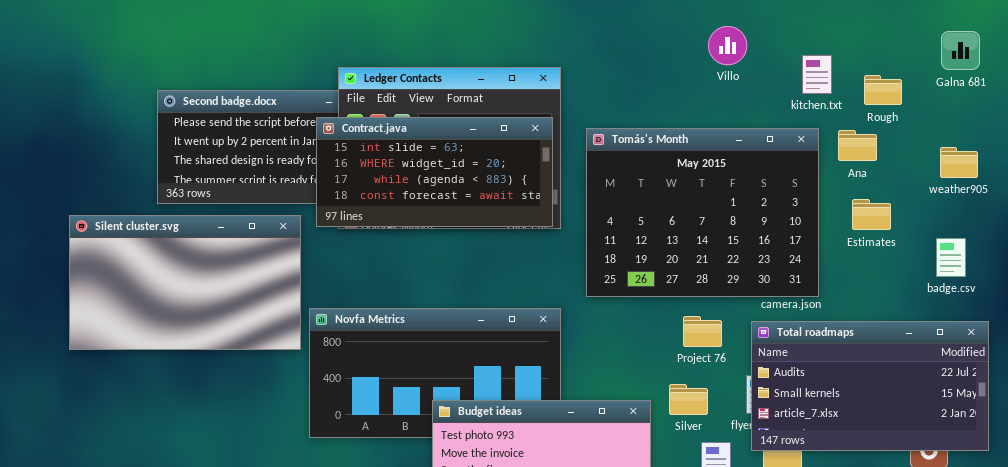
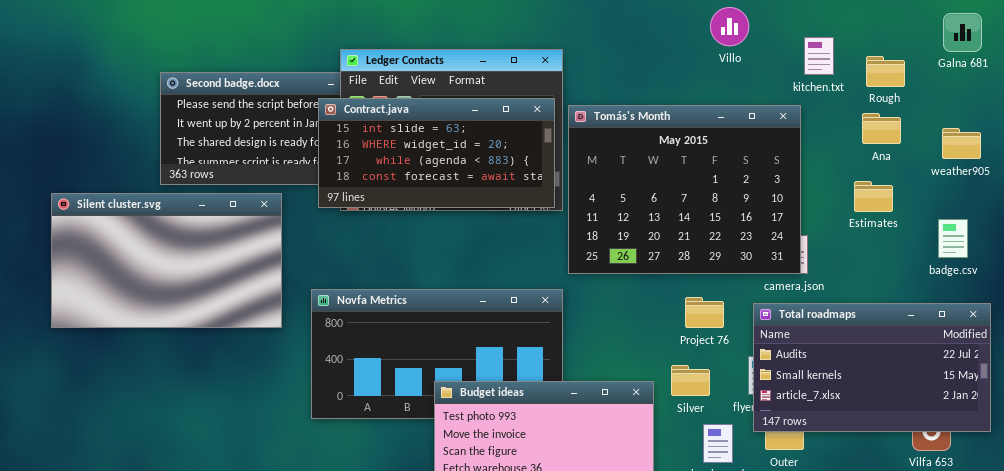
Tomás's Month: [586,128,819,297] -> [568,105,801,274], moved
Ana: [838,130,877,161] -> [862,113,901,144], moved
Silent cluster.svg: [69,215,301,350] -> [51,193,282,328], moved

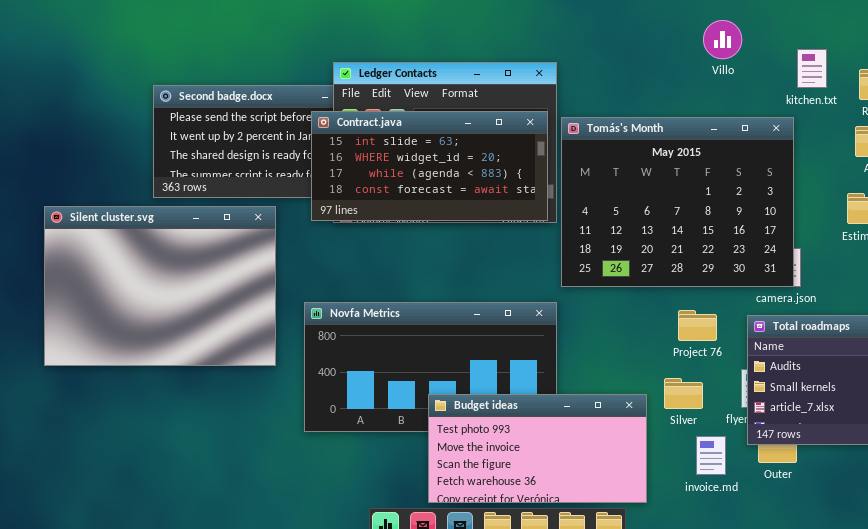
Silent cluster.svg: [51,193,282,328] -> [44,206,276,366], resized

